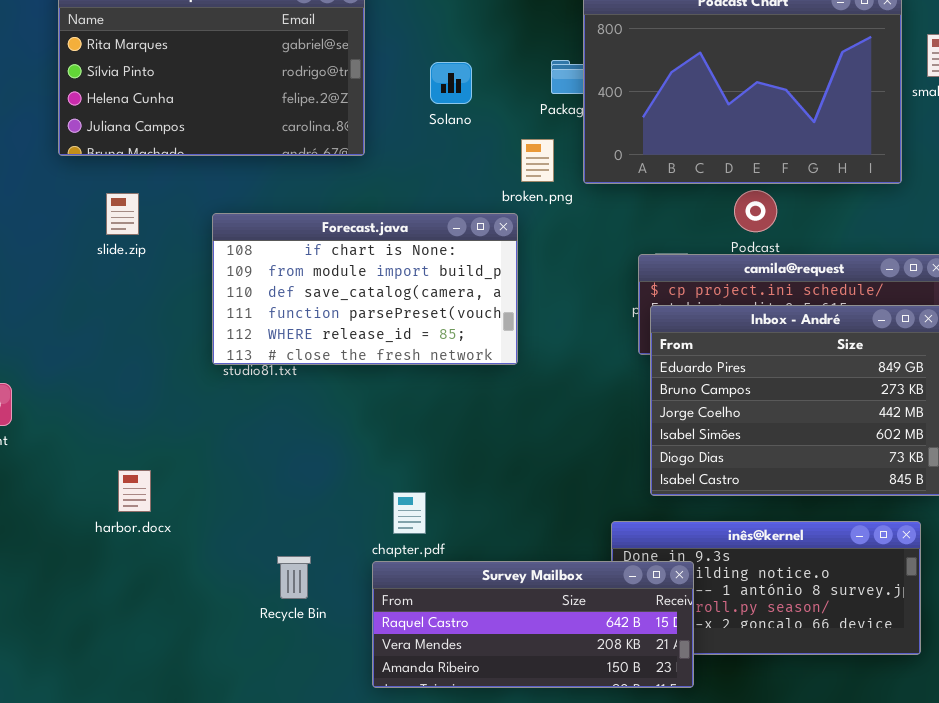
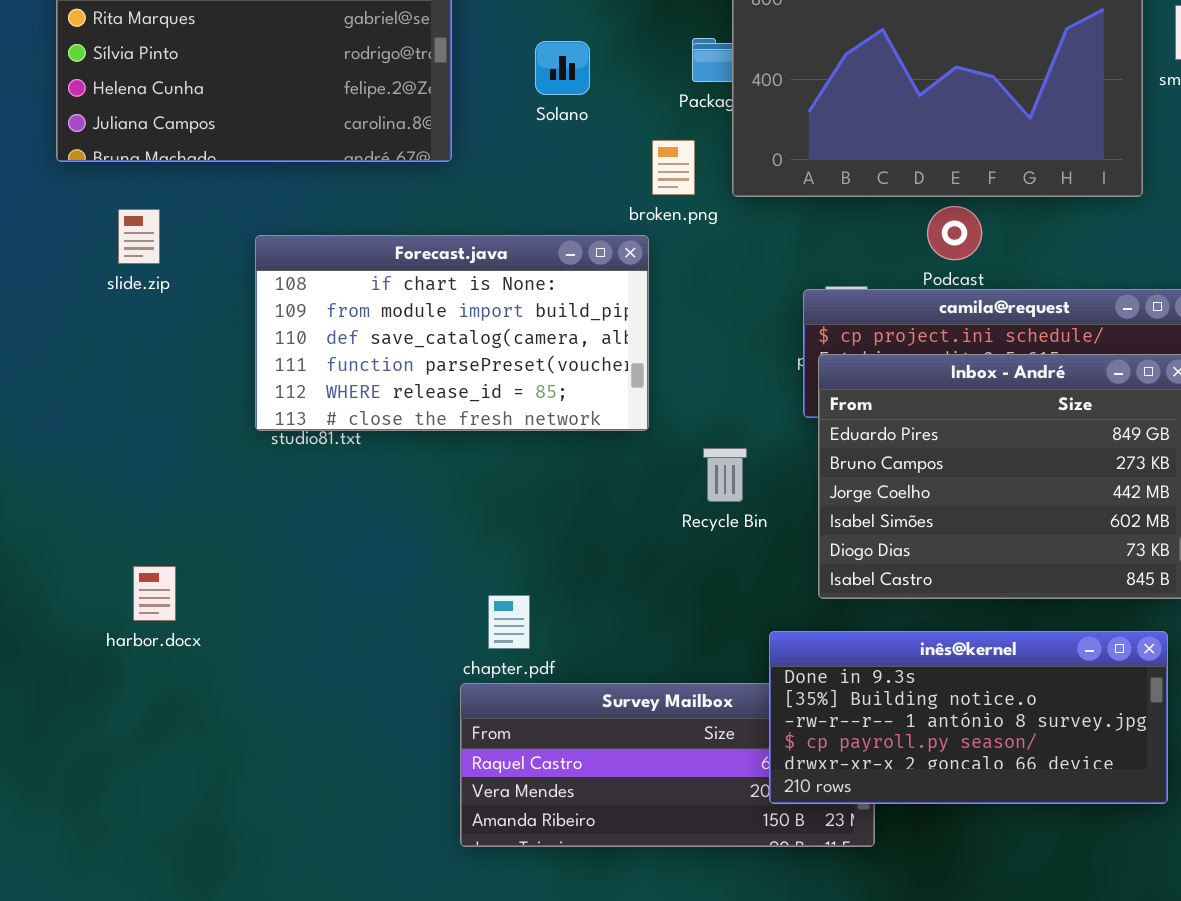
inês@kernel: [611,521,921,655] -> [769,631,1168,804], raised
Recycle Bin: [277,556,311,599] -> [703,448,747,502], moved

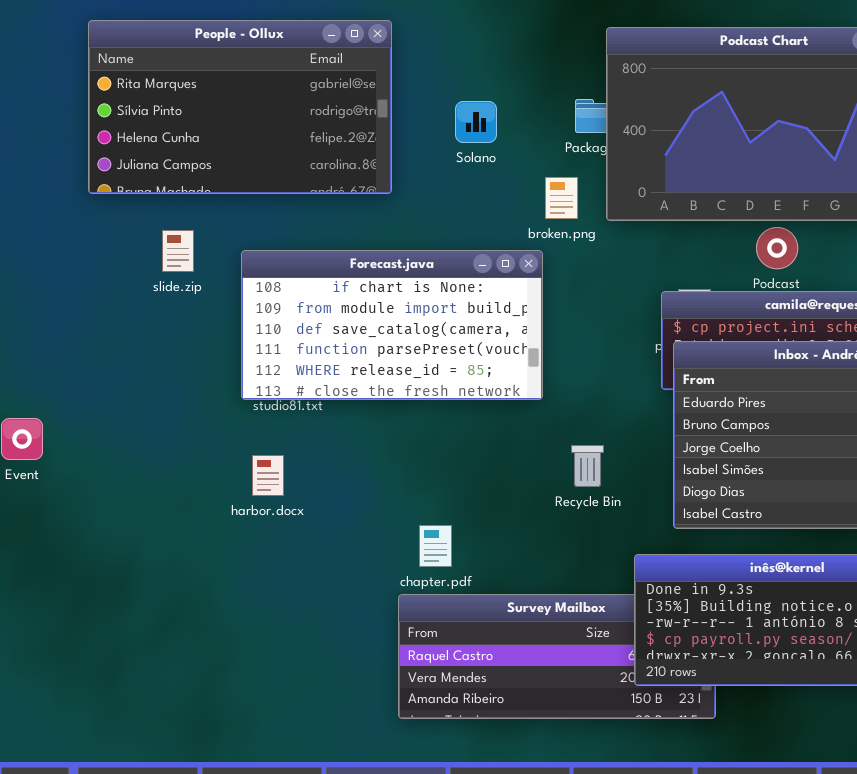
slide.zip: [118,209,160,264] -> [162,230,194,272], moved
Recycle Bin: [703,448,747,502] -> [571,445,604,487], moved
harbor.docx: [133,566,176,621] -> [252,455,284,496], moved

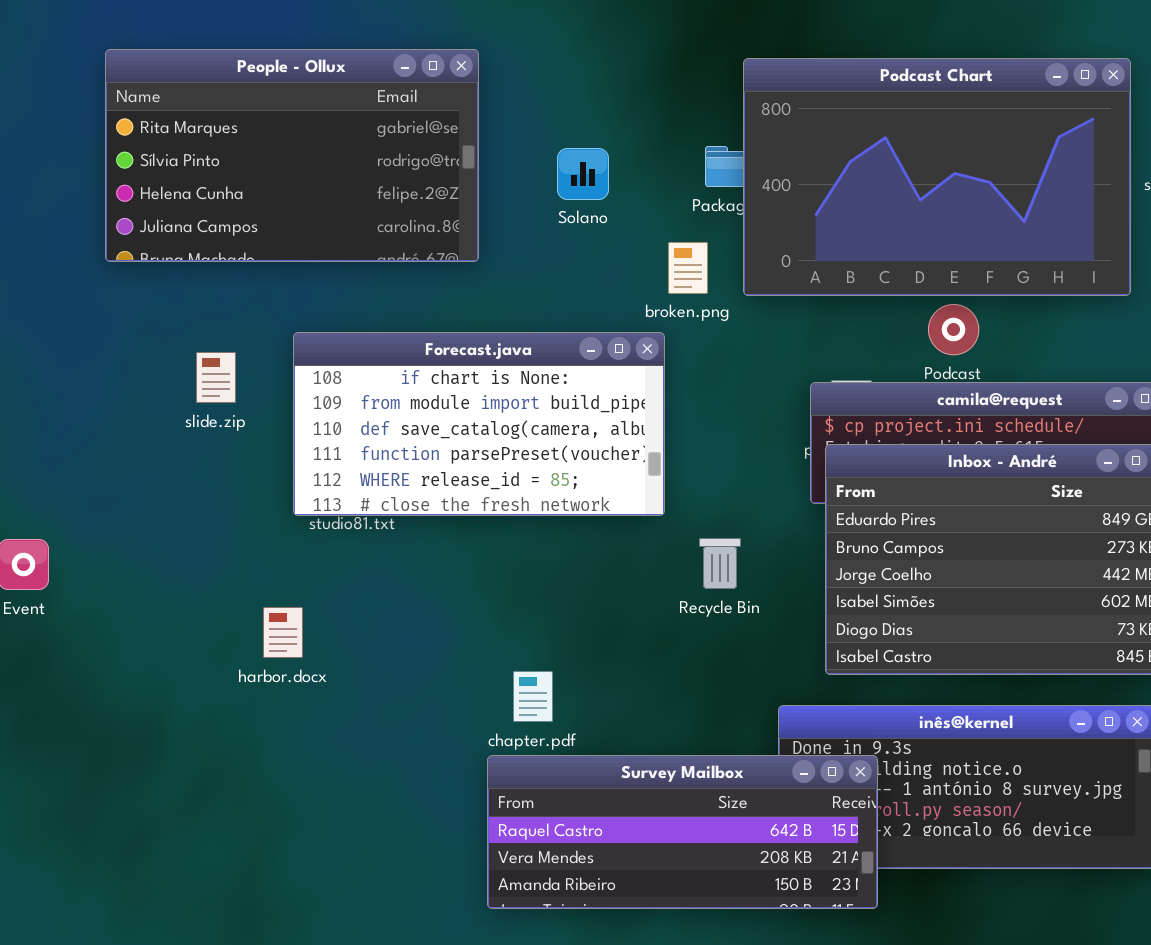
slide.zip: [162,230,194,272] -> [196,352,236,403], moved
Recycle Bin: [571,445,604,487] -> [699,538,741,589], moved
harbor.docx: [252,455,284,496] -> [263,607,303,658], moved
Survey Mailbox: [398,594,716,719] -> [487,755,878,909], raised

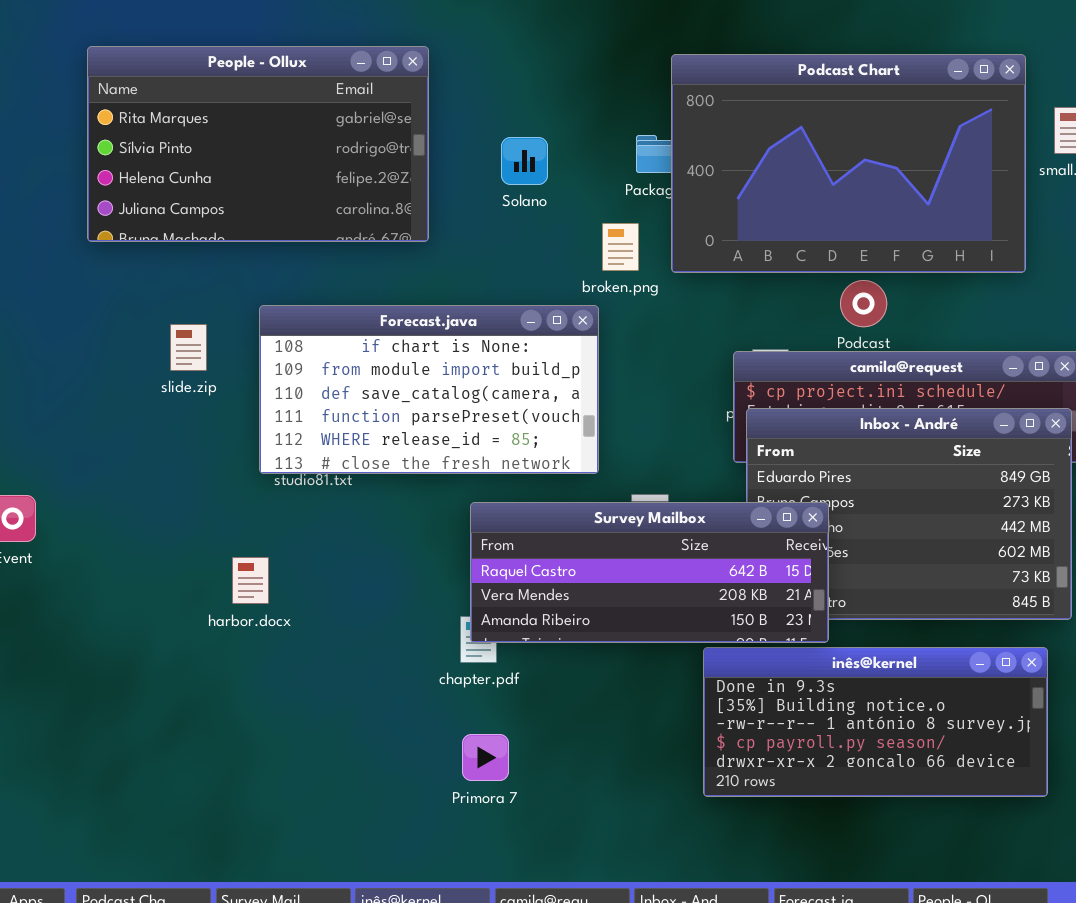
Survey Mailbox: [487,755,878,909] -> [470,502,829,643], moved

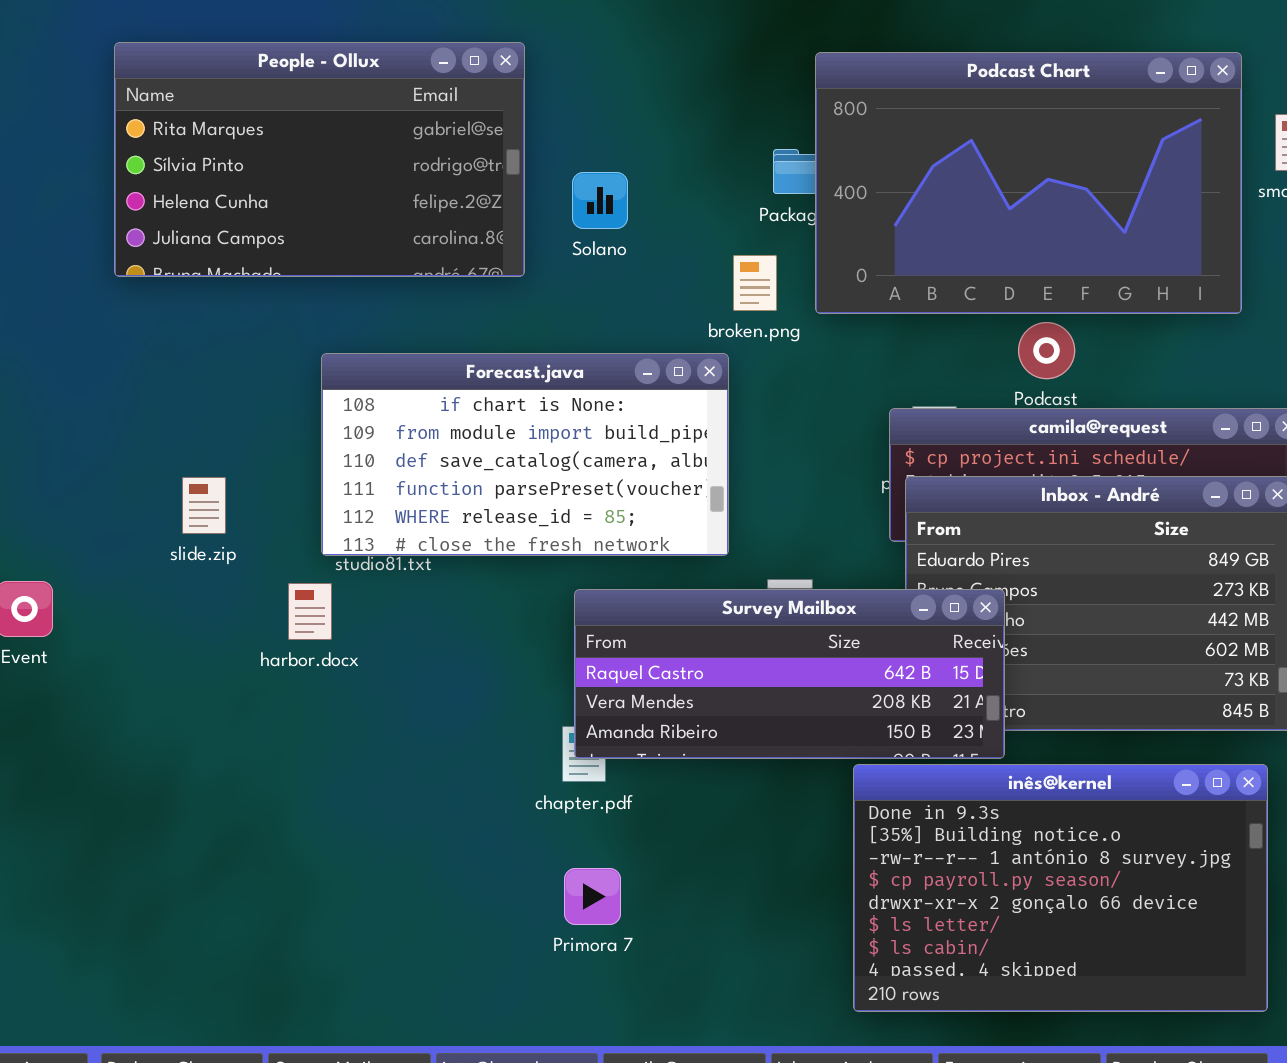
Solano: [501,137,548,185] -> [572,172,628,229], moved
slide.zip: [170,324,207,371] -> [182,477,226,534], moved
harbor.docx: [232,557,269,604] -> [288,583,332,640], moved
inês@kernel: [703,647,1048,797] -> [853,764,1268,1012], resized

